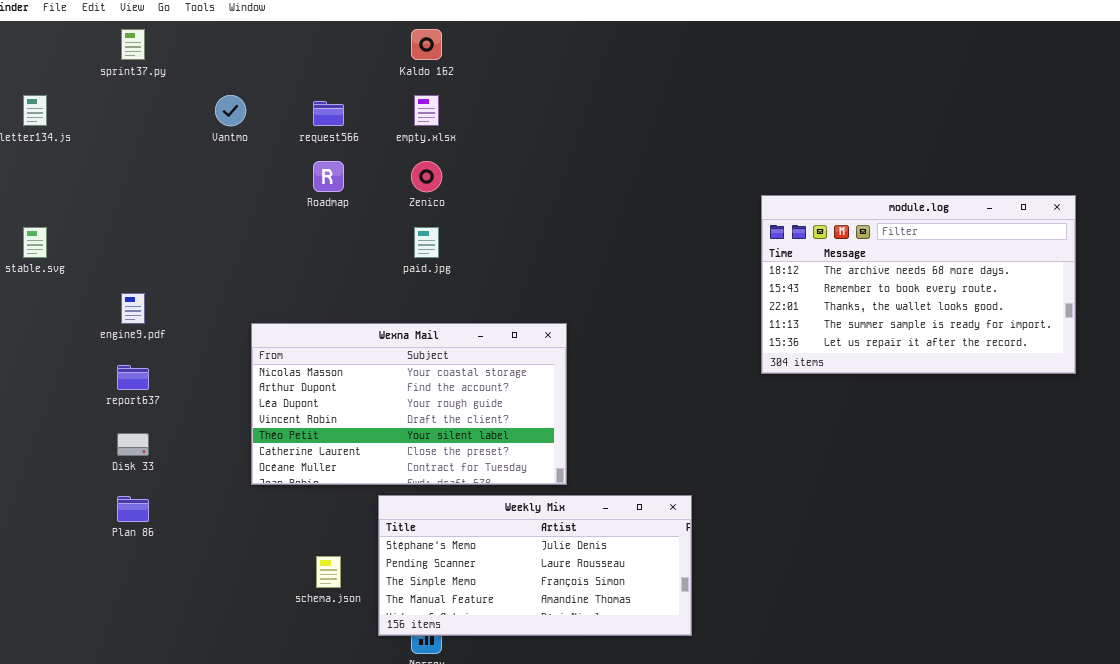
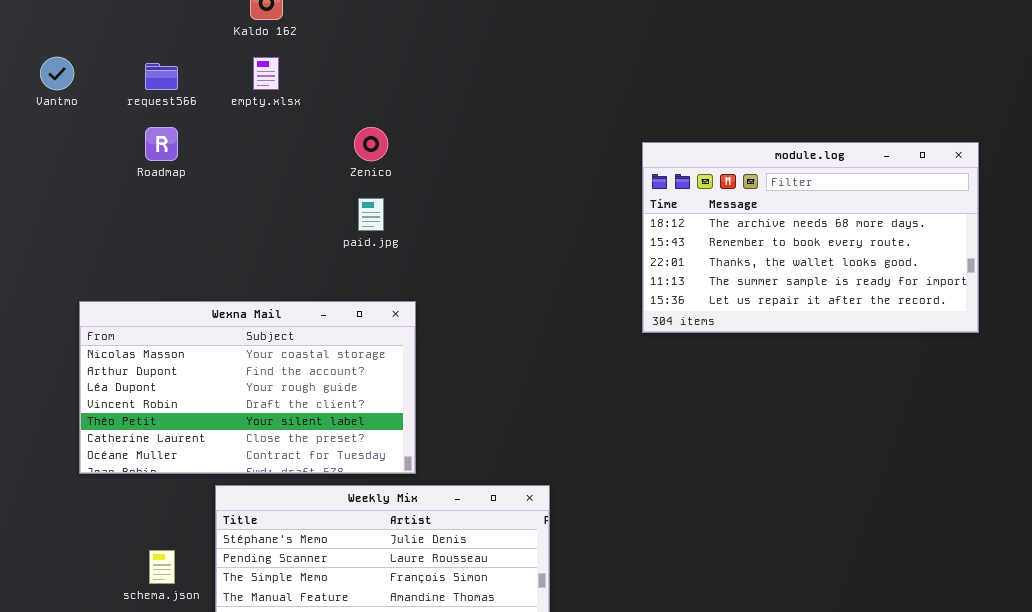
Zenico: [411,161,442,192] -> [354,127,388,161], moved
module.log: [761,195,1076,374] -> [642,142,979,333], moved
paid.jpg: [414,227,439,258] -> [358,198,384,231], moved

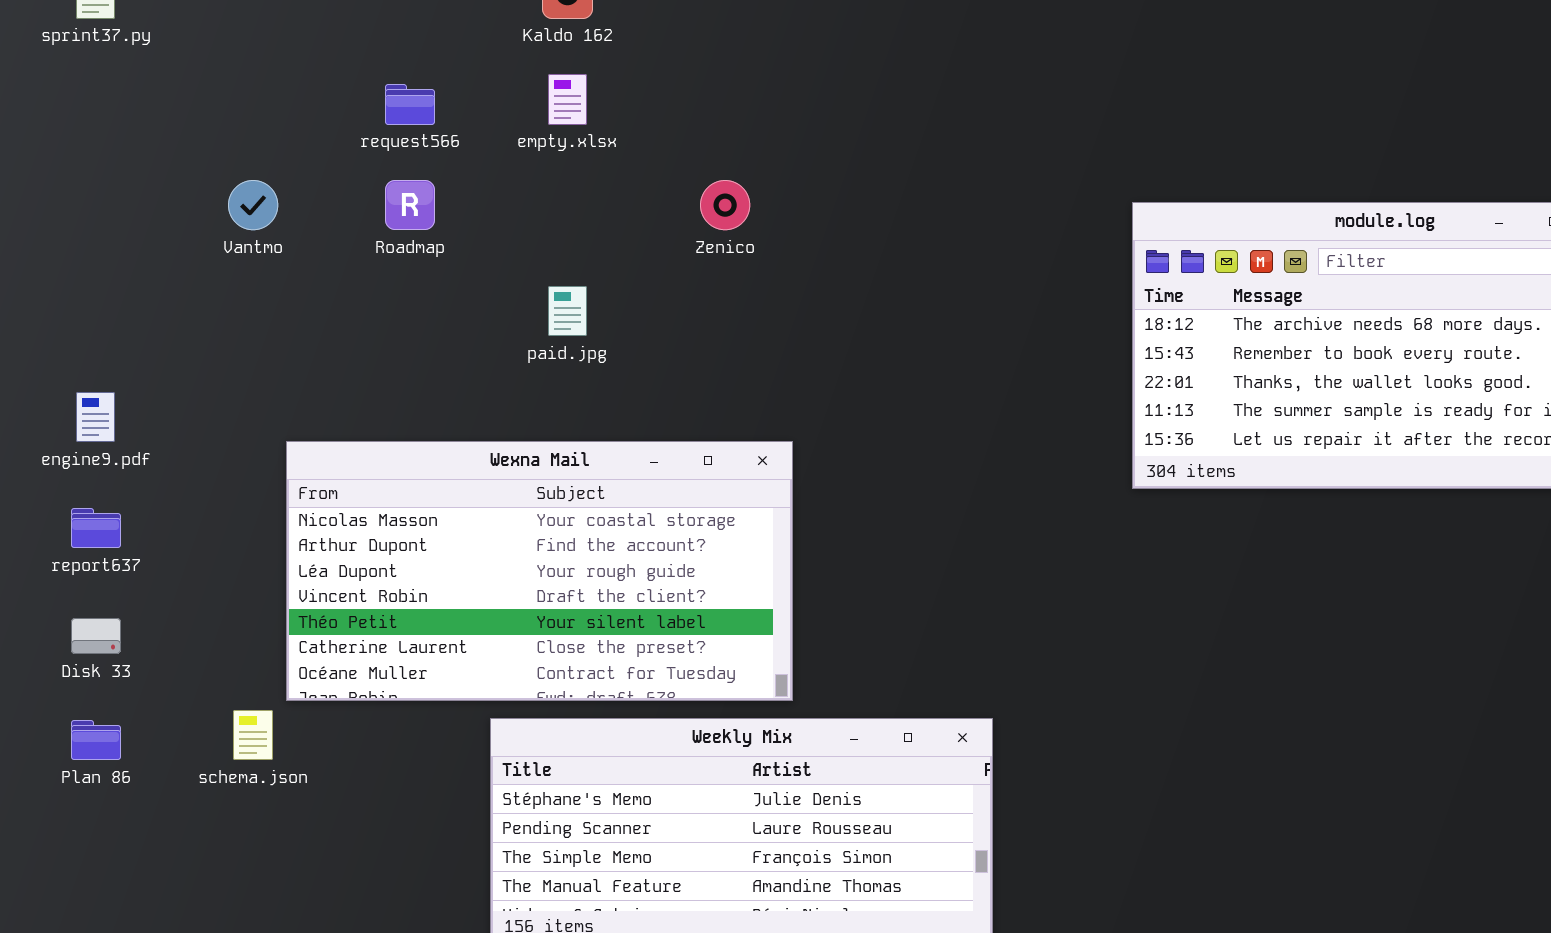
Vantmo: [40,57,74,90] -> [228,180,278,230], moved
paid.jpg: [358,198,384,231] -> [548,286,587,336], moved
schema.json: [149,550,175,584] -> [233,710,273,760], moved

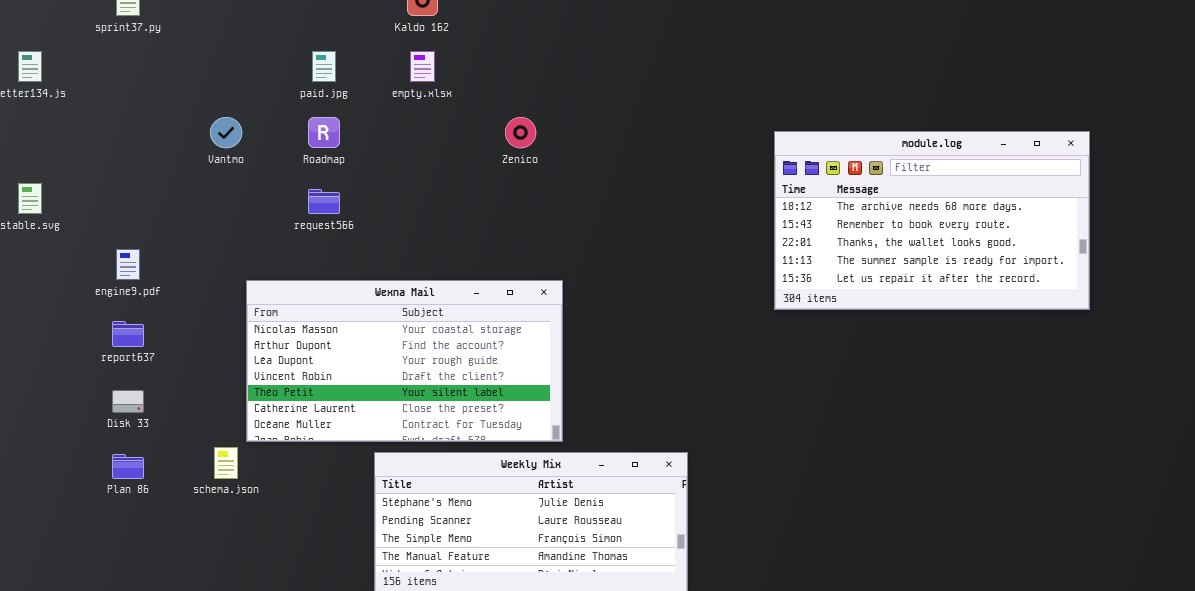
request566: [385,84,435,125] -> [308,189,340,214], moved
paid.jpg: [548,286,587,336] -> [312,51,336,82], moved

